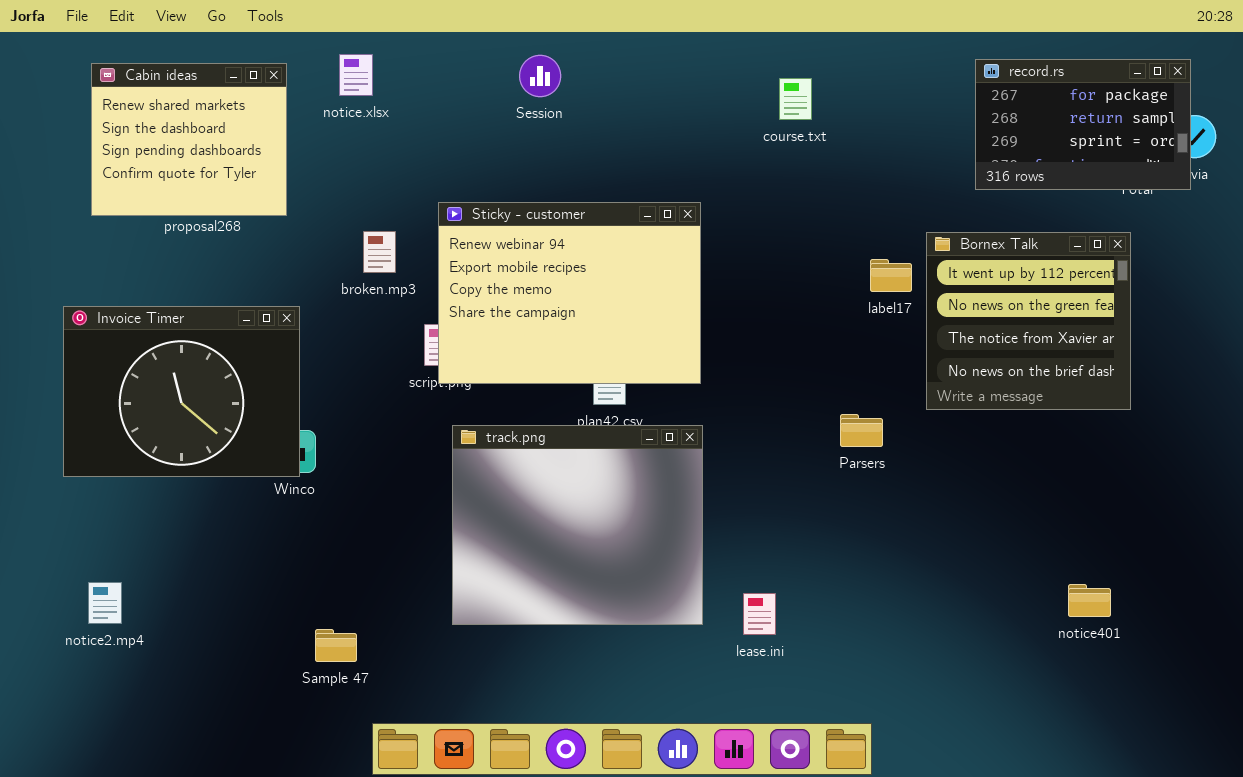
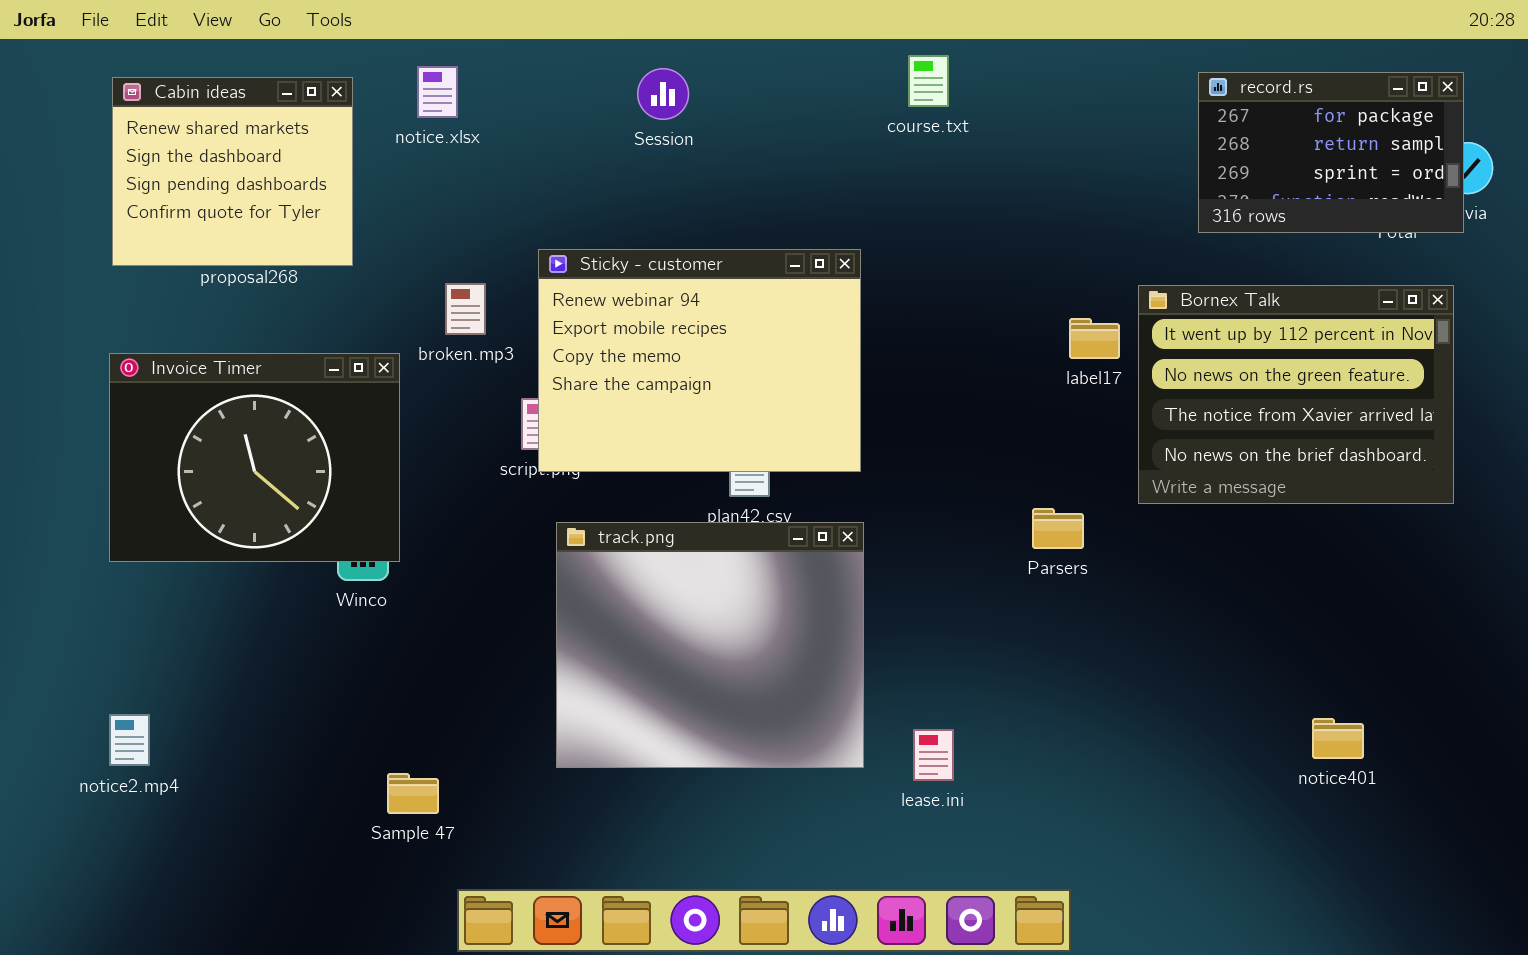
course.txt: [779,78,812,120] -> [908,55,949,107], moved
Bornex Talk: [926,232,1131,410] -> [1138,285,1454,504], resized
Invoice Timer: [63,306,300,477] -> [109,353,400,562], moved

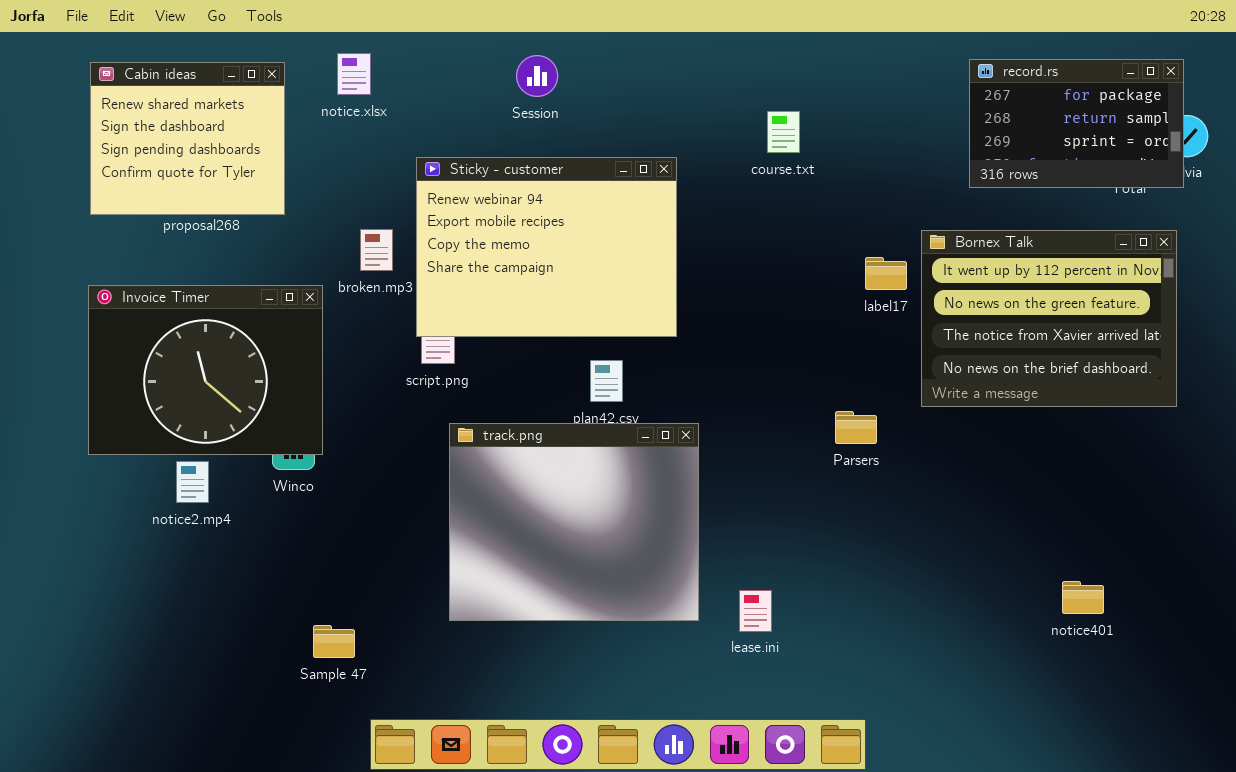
course.txt: [908,55,949,107] -> [767,111,800,153], moved
Sticky - customer: [538,249,861,472] -> [416,157,677,337], moved
notice2.mp4: [109,714,150,766] -> [176,461,209,503], moved

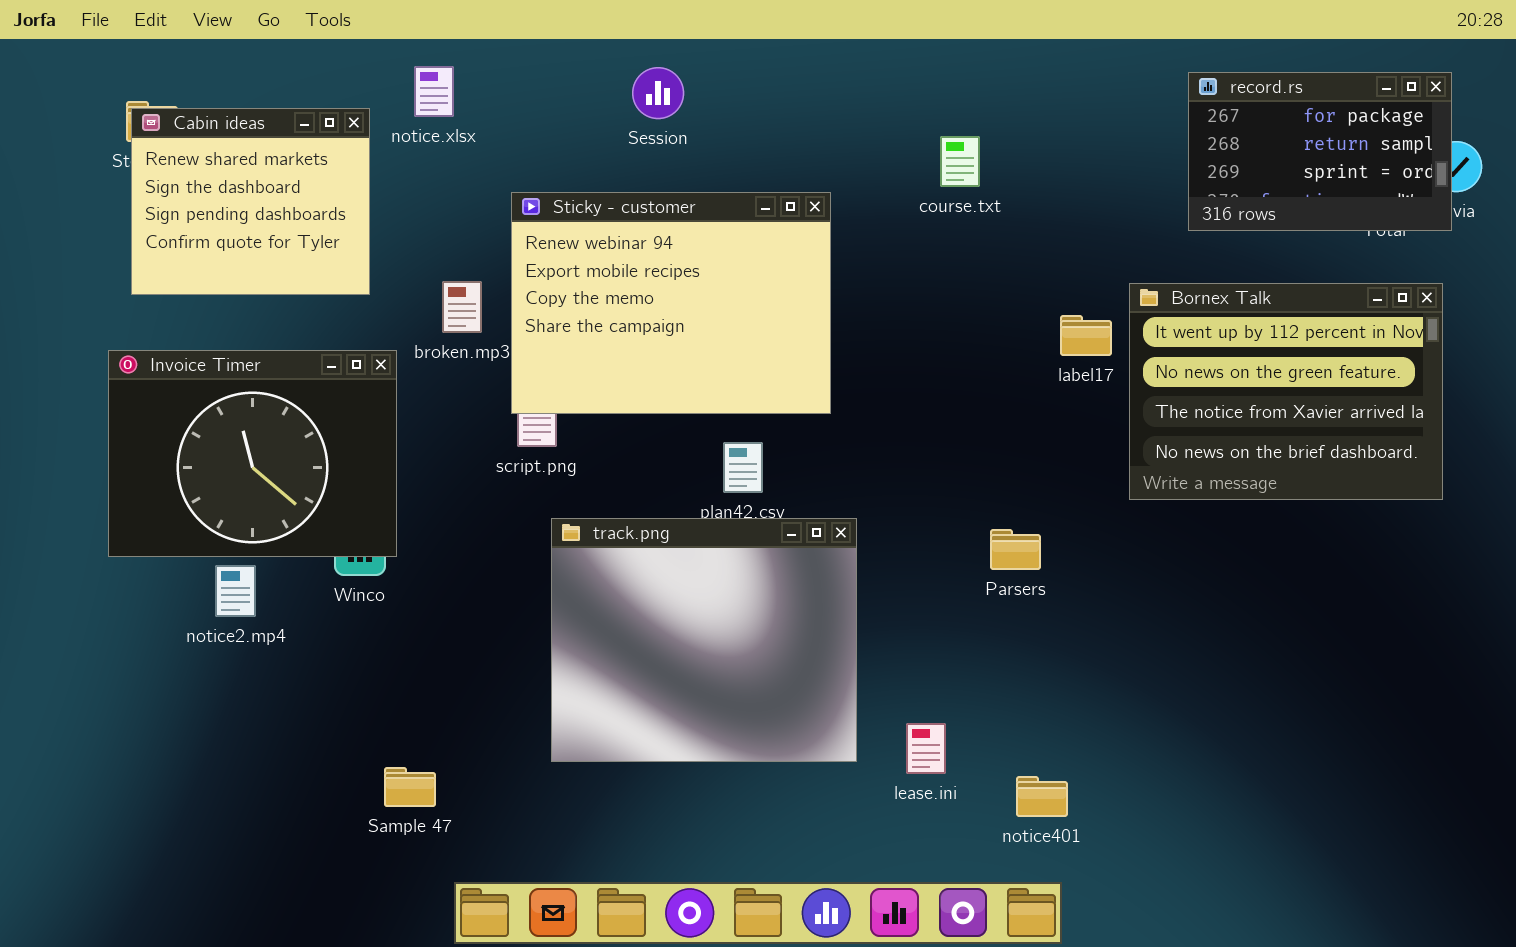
Cabin ideas: [90,62,285,215] -> [131,108,370,295], moved
Parsers: [835,411,877,444] -> [990,529,1041,570], moved
notice401: [1062,581,1104,614] -> [1016,776,1068,817], moved

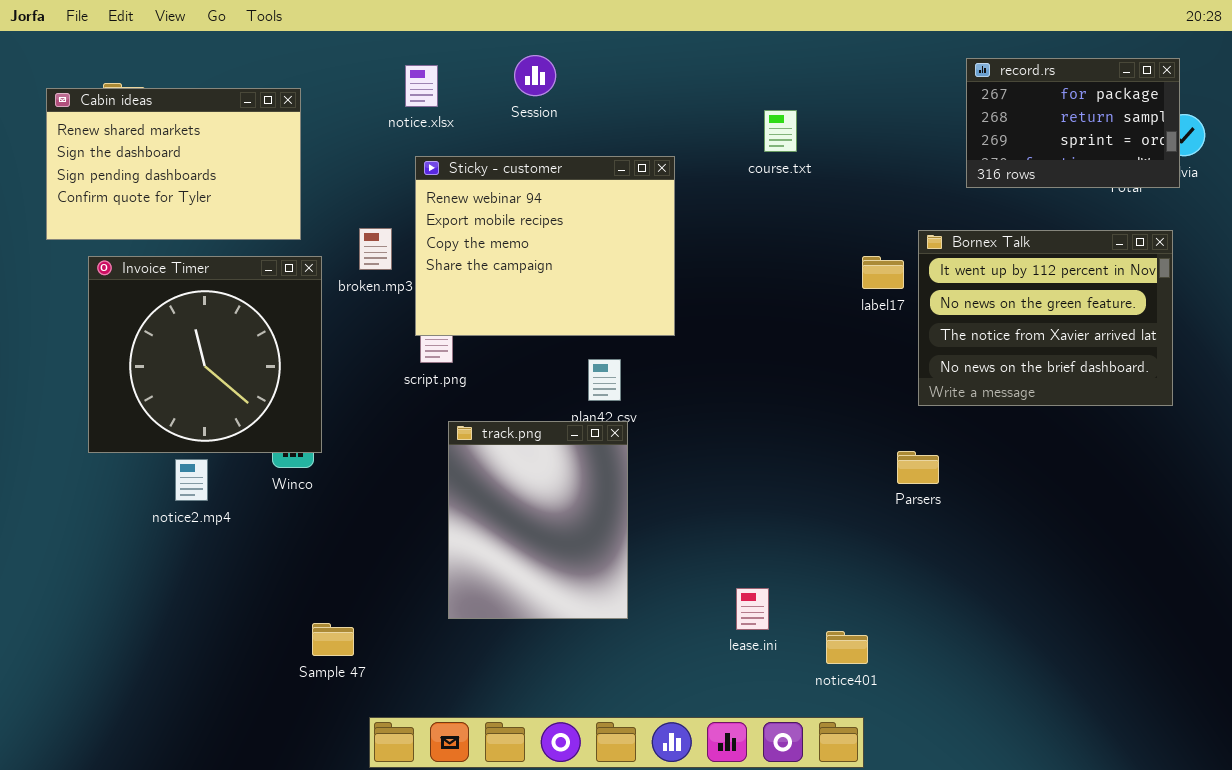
notice.xlsx: [414,66,454,117] -> [405,65,438,107], moved
Cabin ideas: [131,108,370,295] -> [46,88,301,240], resized
Invoice Timer: [108,350,397,557] -> [88,256,322,453], resized
track.png: [551,518,857,762] -> [448,421,628,619], resized
Parsers: [990,529,1041,570] -> [897,451,939,484], moved

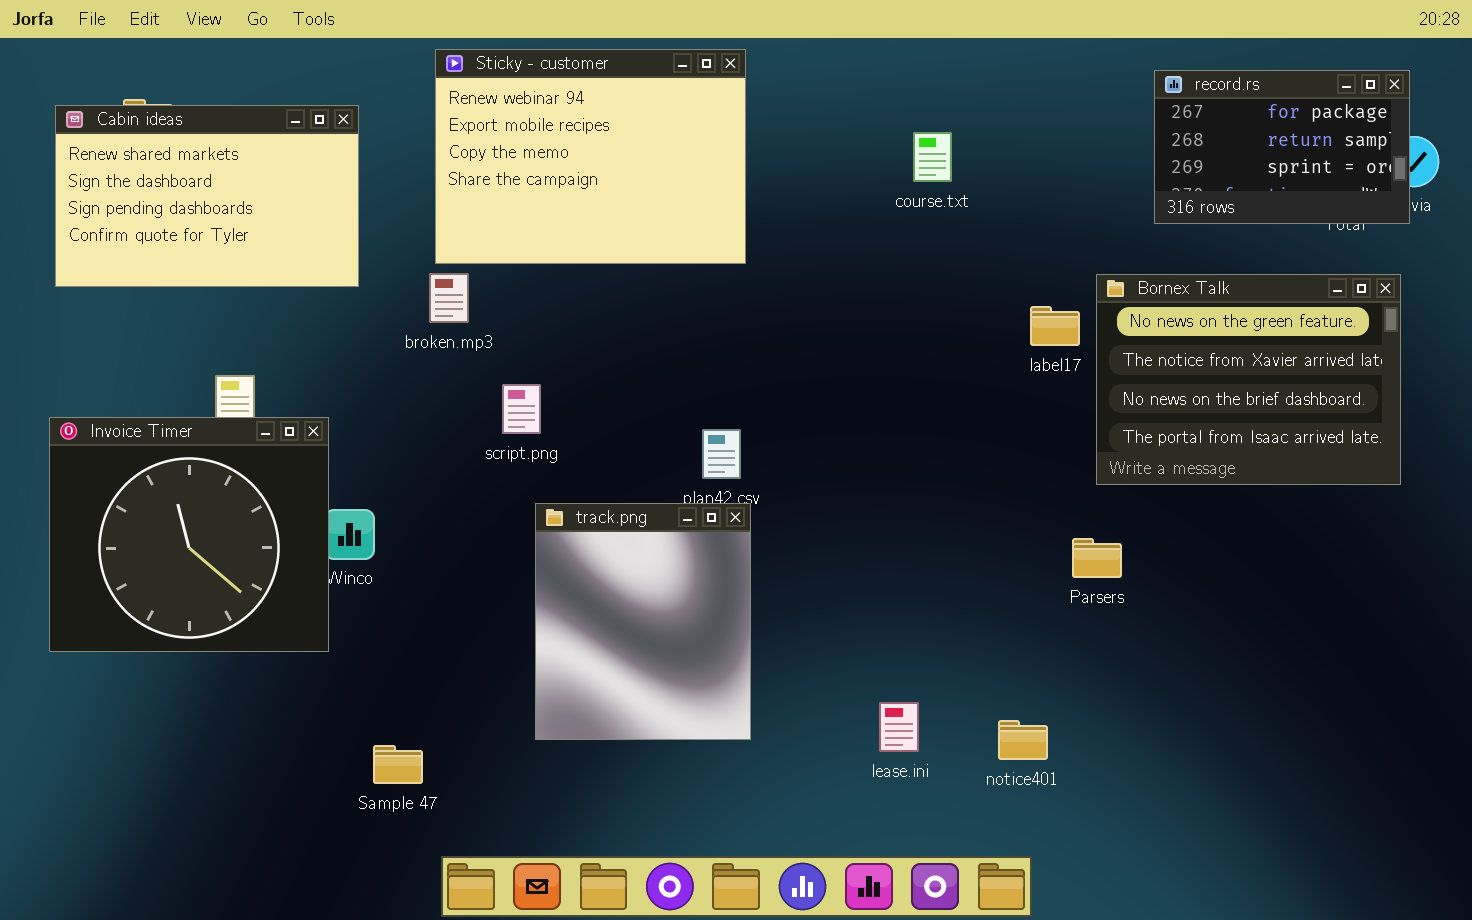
Sticky - customer: [415,156,675,336] -> [435,49,746,264], moved
Bornex Talk: [918,230,1173,406] -> [1096,274,1401,485], scrolled down 1 row
Invoice Timer: [88,256,322,453] -> [49,417,329,652], moved
notice401: [826,631,868,664] -> [998,720,1048,760], moved

